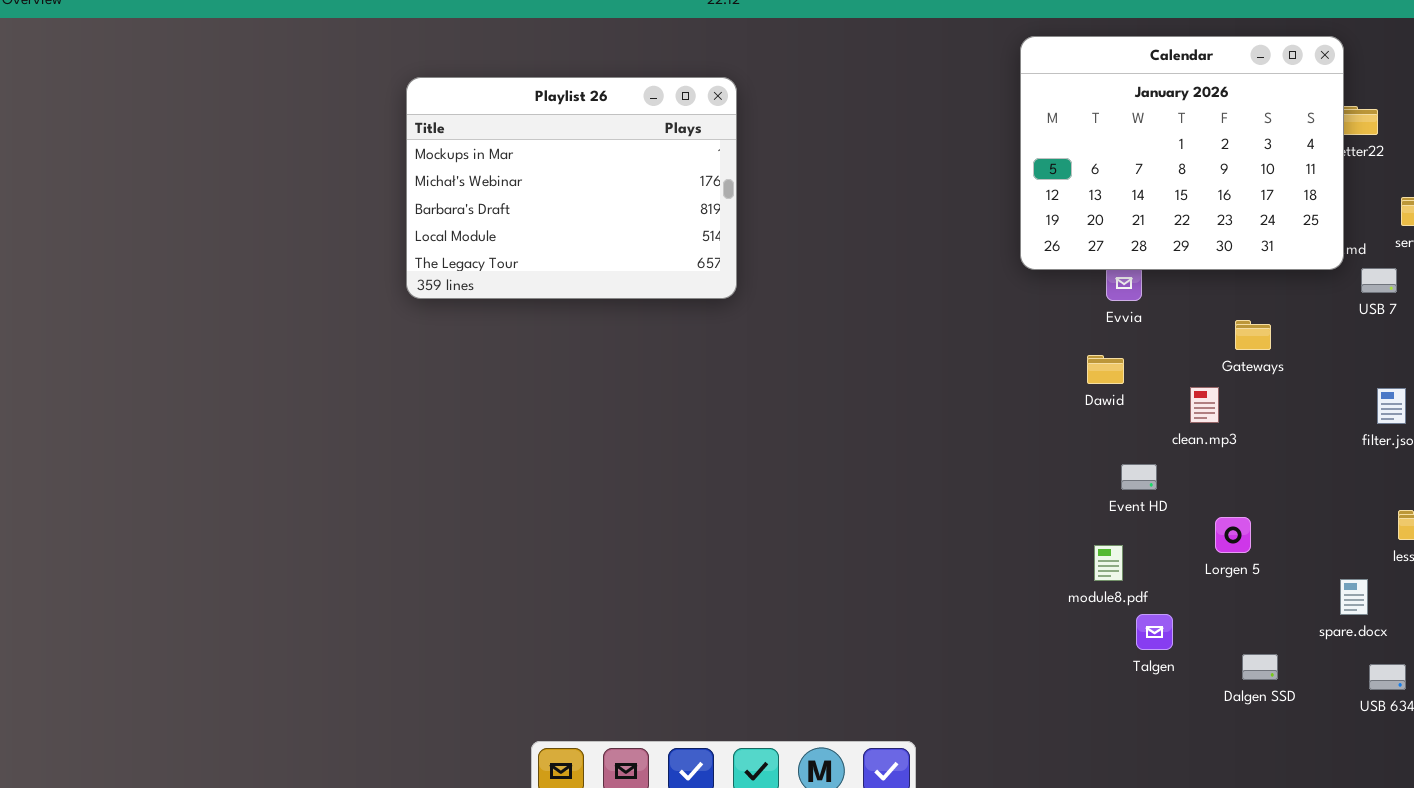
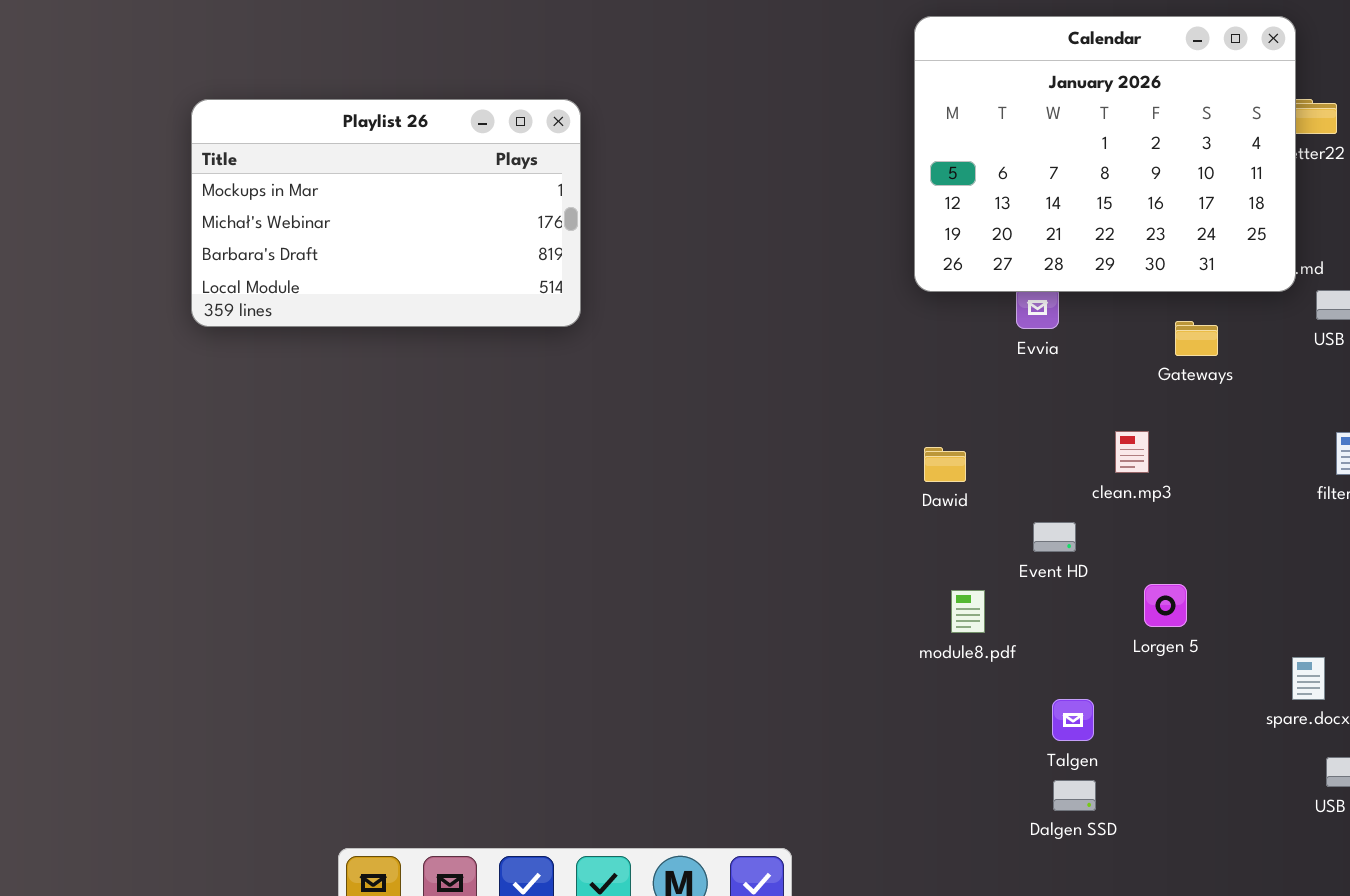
Playlist 26: [406,77,737,299] -> [191,99,581,327], resized
Gateways: [1235,320,1271,350] -> [1175,321,1218,356], moved
Dawid: [1087,355,1124,384] -> [924,447,966,482], moved
module8.pdf: [1094,545,1123,581] -> [951,590,985,633], moved
Dalgen SSD: [1242,654,1278,680] -> [1053,780,1096,811], moved

